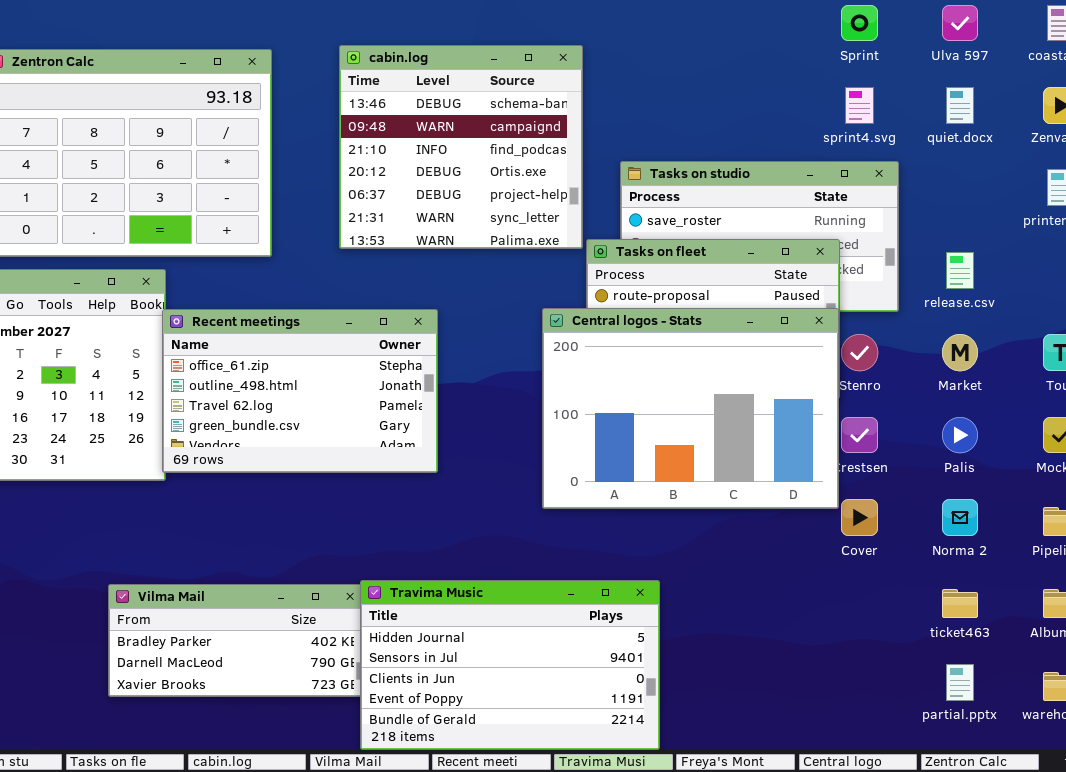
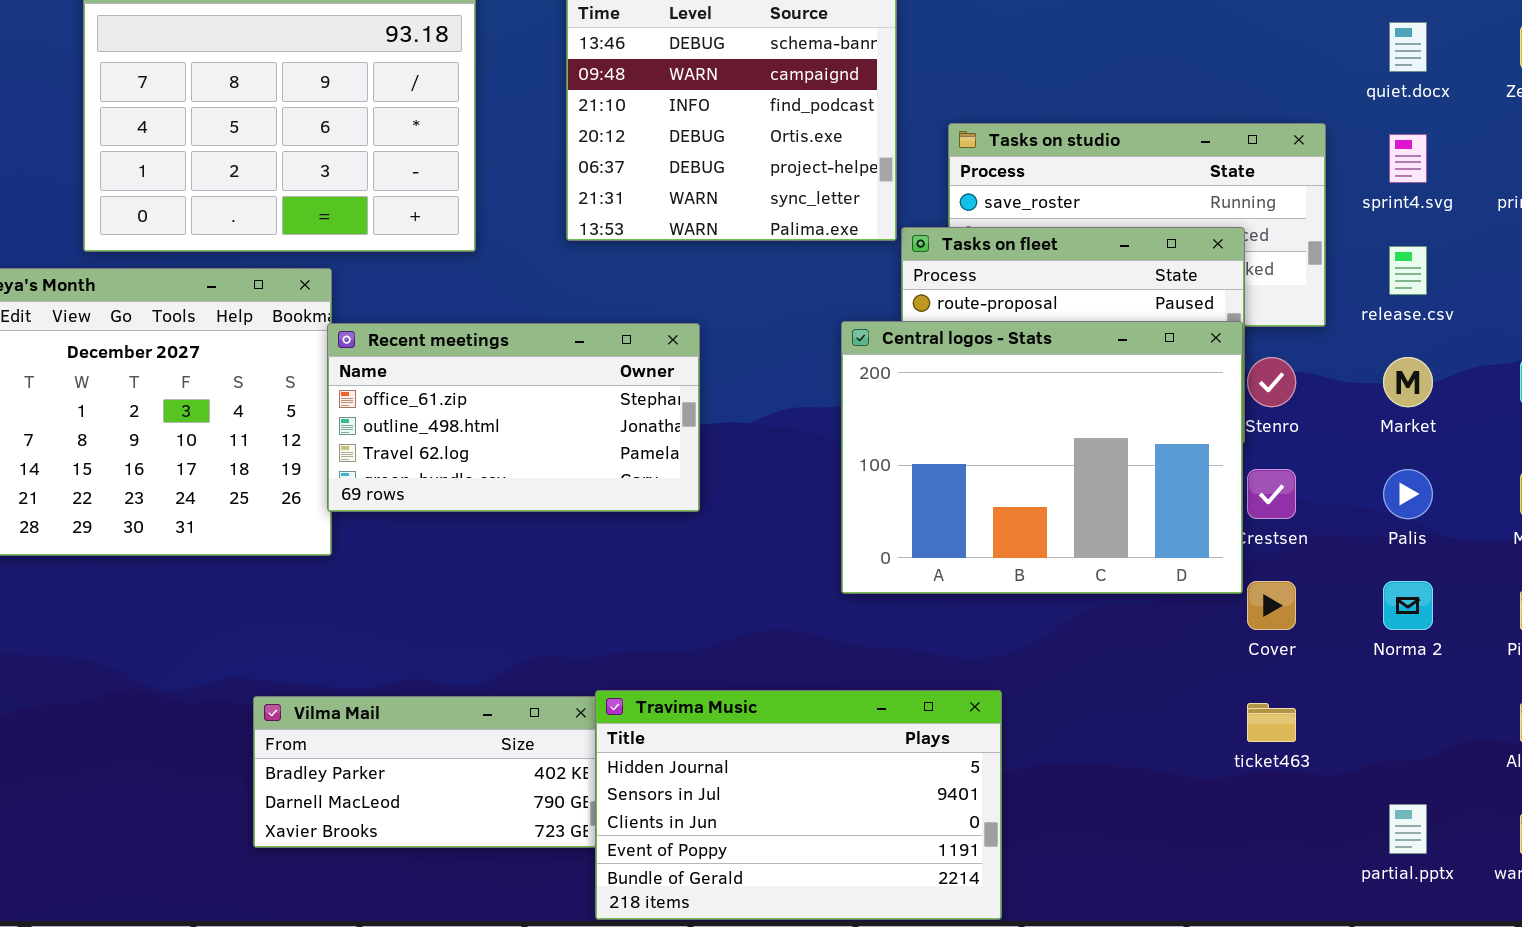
sprint4.svg: [845,87,874,124] -> [1389,134,1427,183], moved
Recent meetings: [162,309,438,473] -> [327,323,700,512], resized
ticket463: [942,589,978,618] -> [1247,703,1296,742], moved

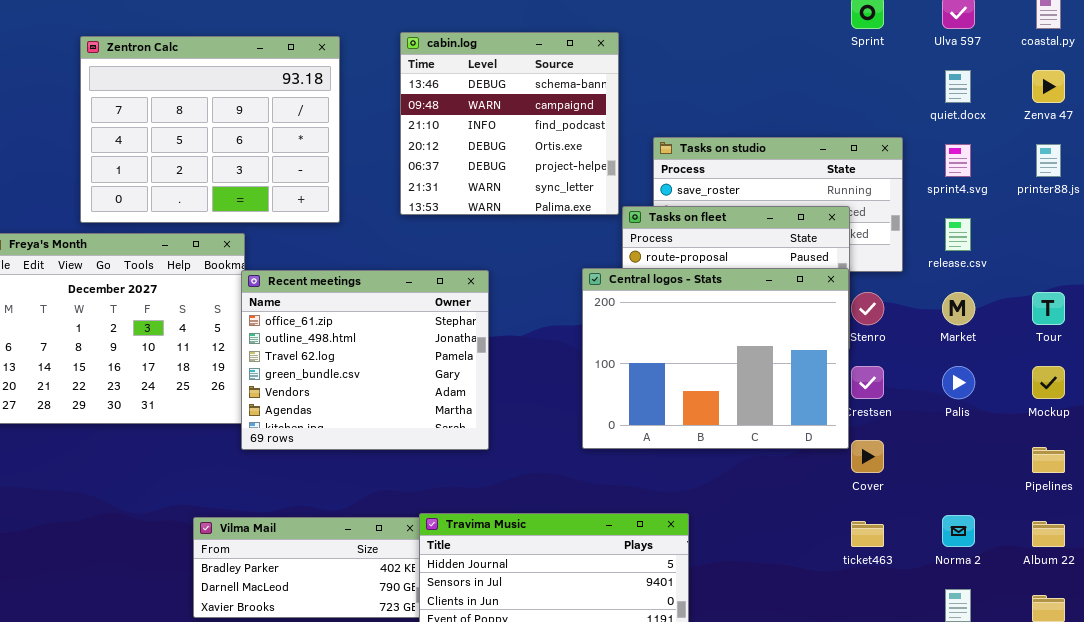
Recent meetings: [327,323,700,512] -> [241,270,489,450], resized
Norma 2: [1383,581,1433,630] -> [942,515,975,547], moved

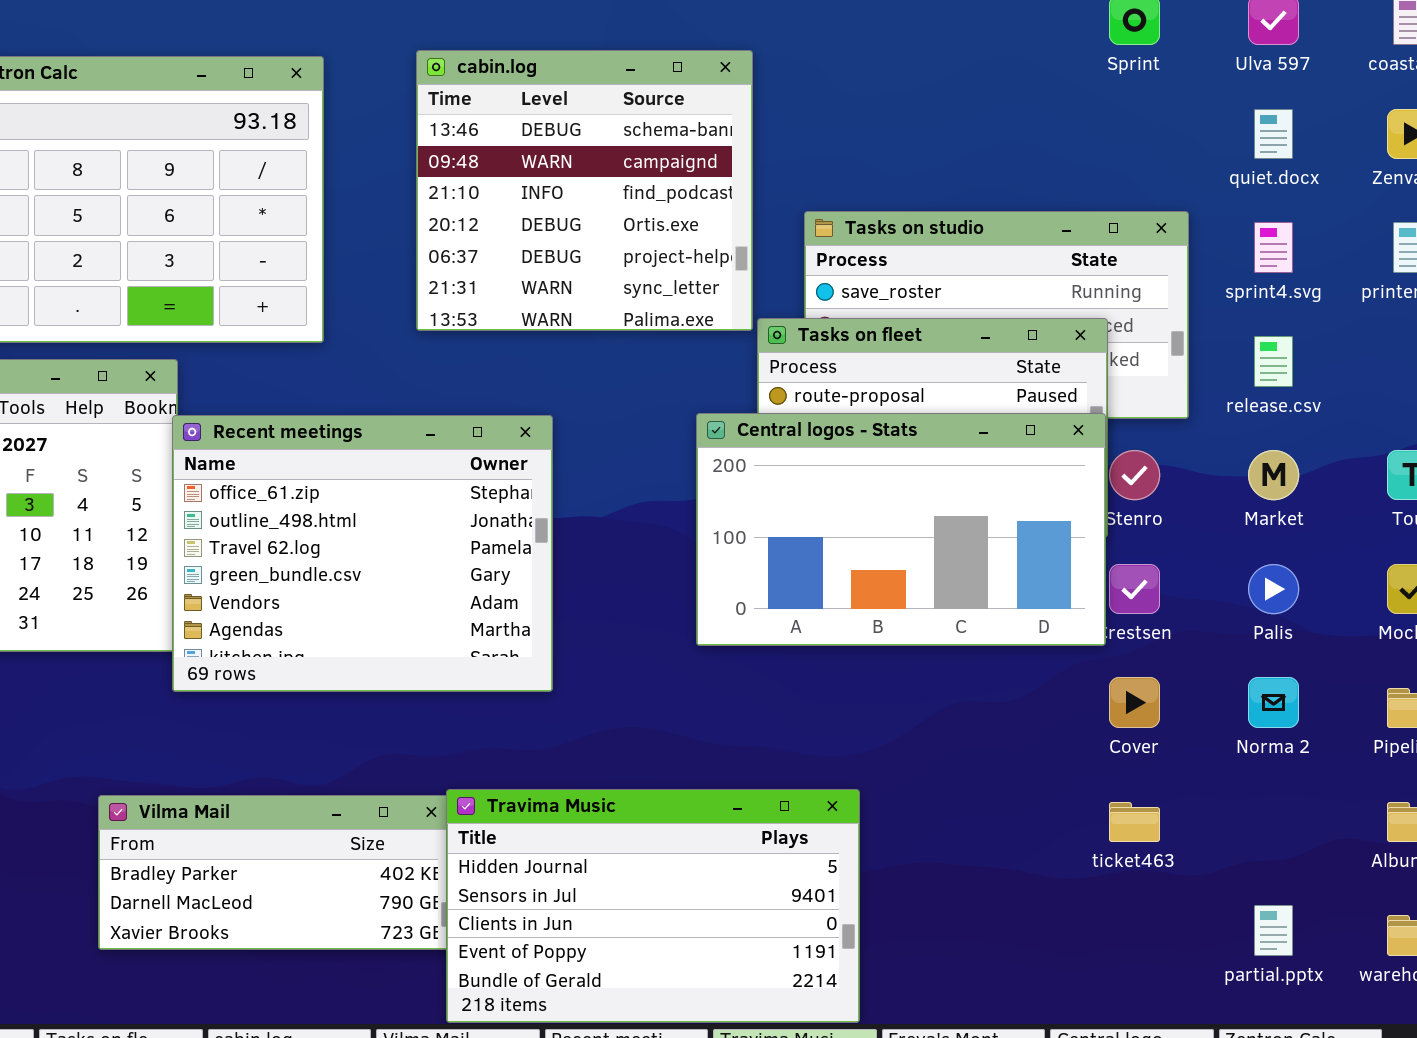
Central logos - Stats: [582,268,849,449] -> [696,413,1106,646], resized
Norma 2: [942,515,975,547] -> [1248,677,1299,728], moved

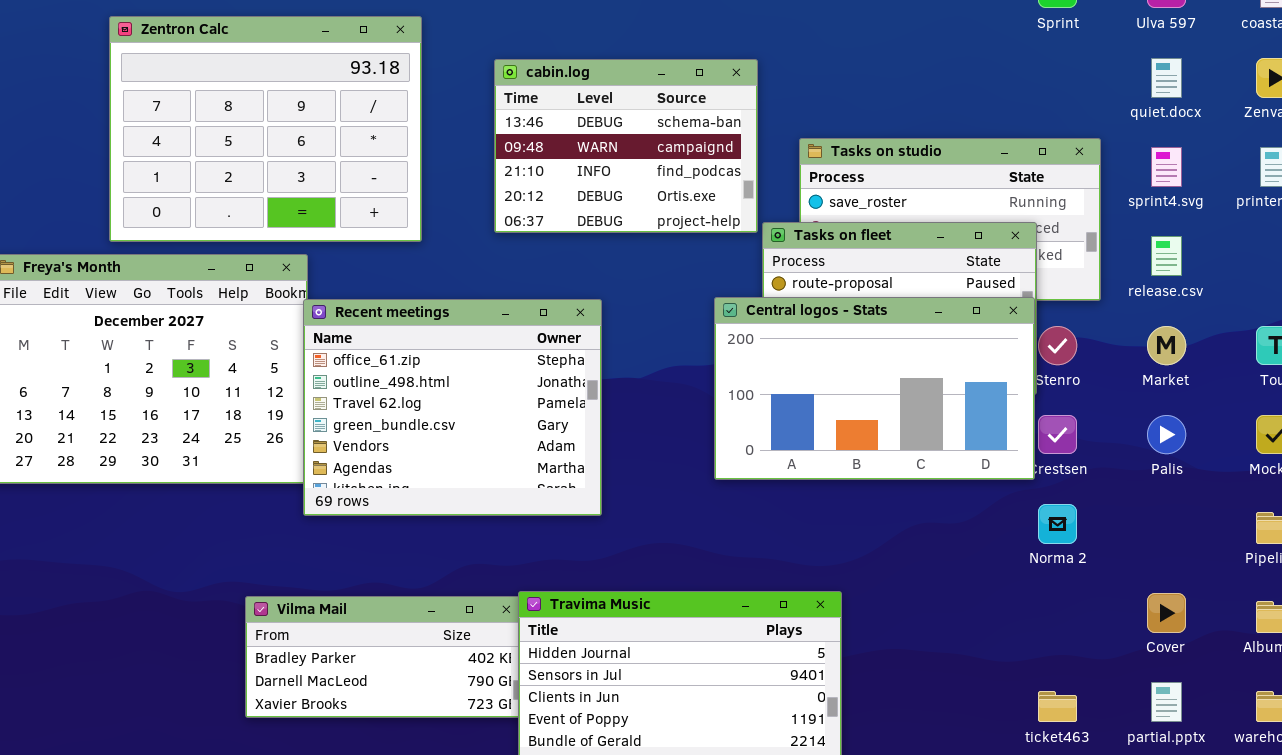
cabin.log: [416,50,753,331] -> [494,59,758,233], resized
Cover: [1109,677,1160,728] -> [1147,593,1186,633], moved
Norma 2: [1248,677,1299,728] -> [1038,504,1077,544], moved
ticket463: [1109,802,1160,842] -> [1038,691,1077,722], moved

